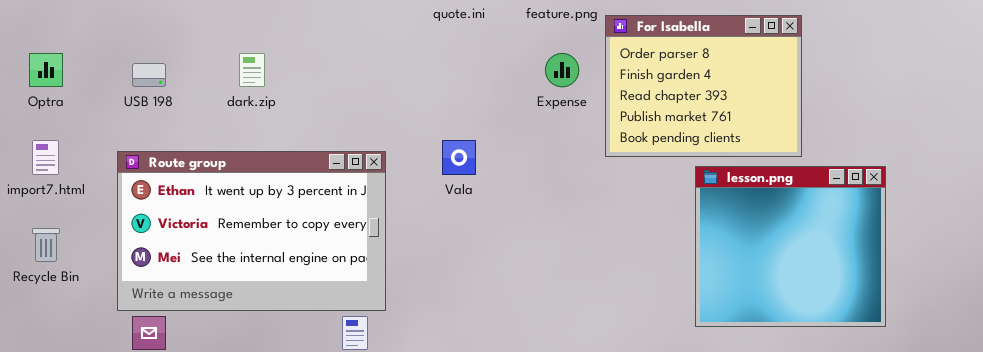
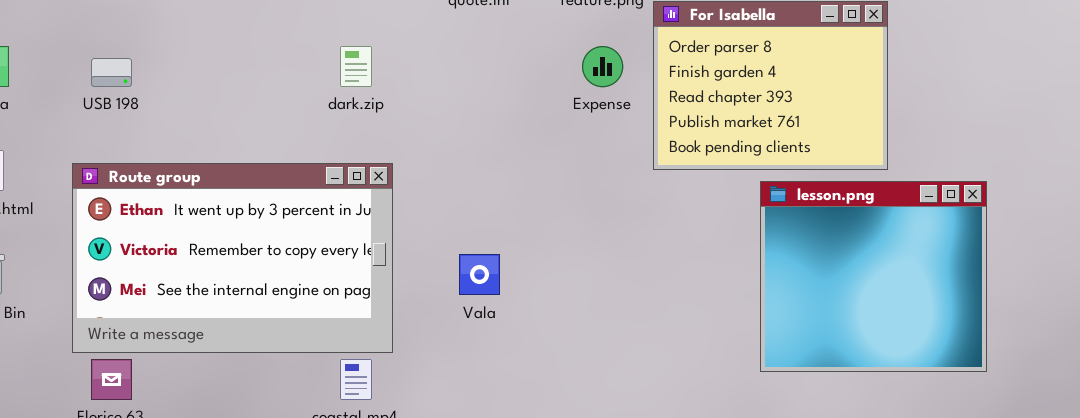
dark.zip: [239,53,265,87] -> [340,46,372,87], moved
Vala: [442,140,476,175] -> [459,254,500,295], moved

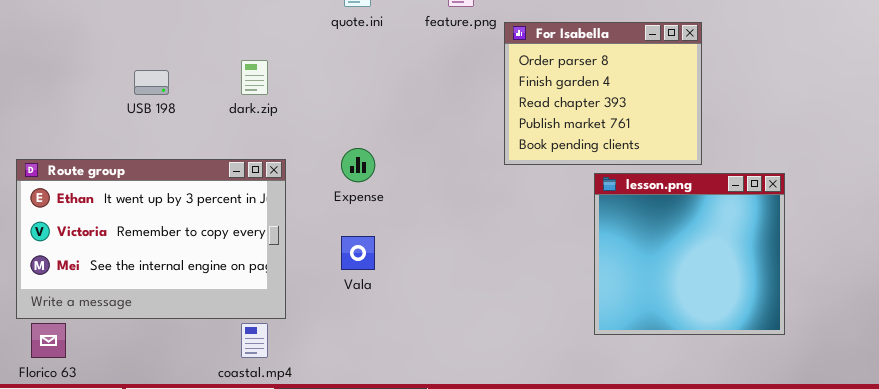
Expense: [582,46,623,87] -> [341,148,375,182], moved
USB 198: [91,58,132,87] -> [134,70,169,95], moved

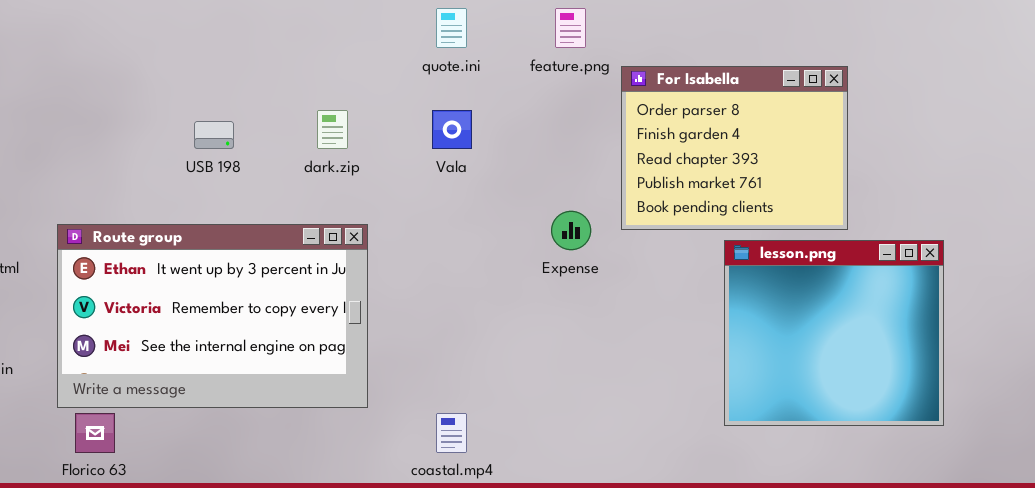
Expense: [341,148,375,182] -> [551,211,591,250], moved
Vala: [341,236,375,270] -> [432,110,472,149], moved
coastal.mp4: [241,323,268,358] -> [436,413,467,453], moved

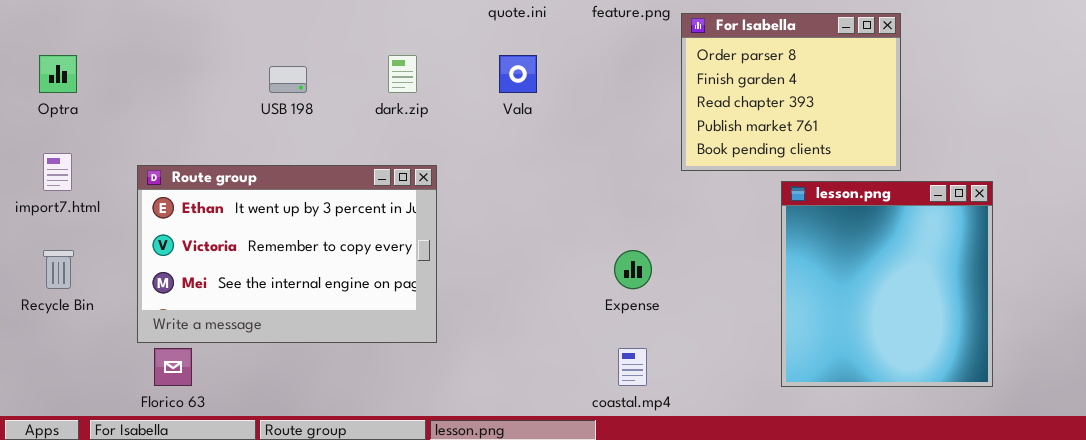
Expense: [551,211,591,250] -> [614,250,652,289], moved
lesson.png: [724,240,944,426] -> [781,181,993,387], resized
coastal.mp4: [436,413,467,453] -> [618,348,647,386], moved

